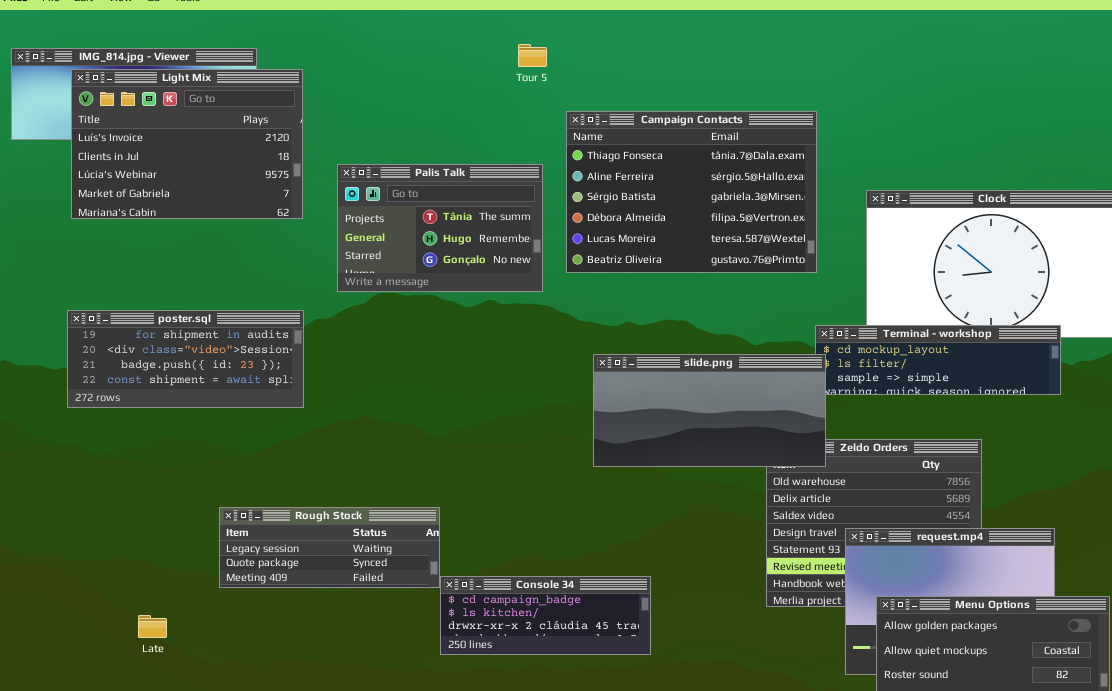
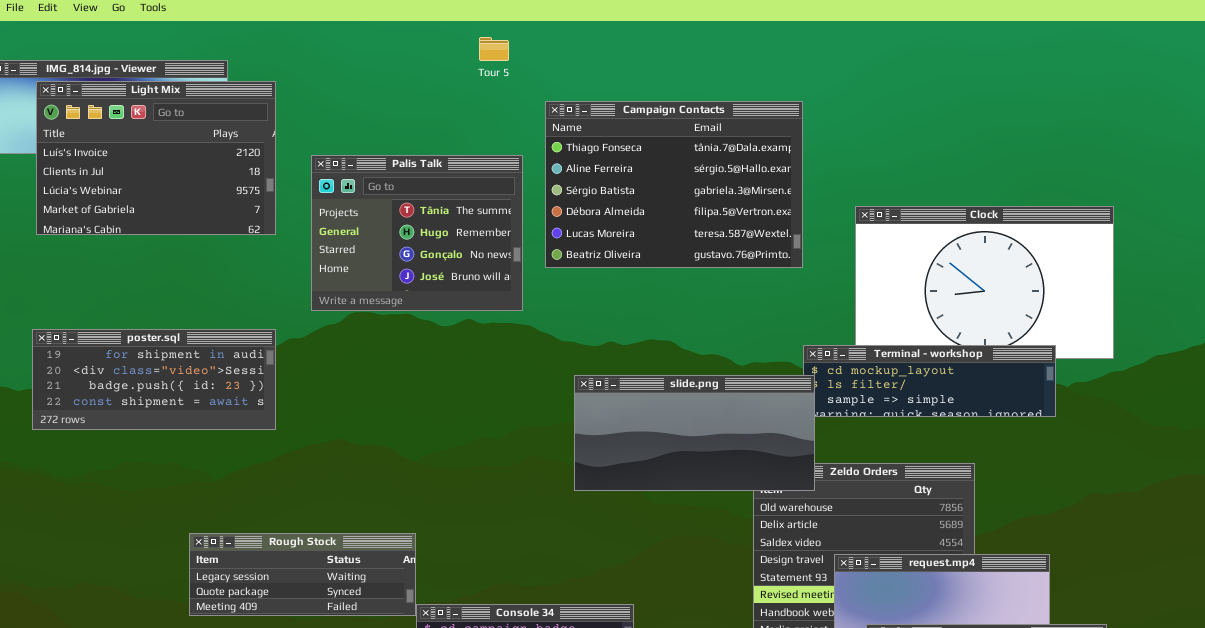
Tour 5: [518,44,547,67] -> [479,37,509,61], moved
Campaign Contacts: [566,111,817,273] -> [545,101,803,268], moved
Palis Talk: [337,164,543,292] -> [311,155,523,311], resized

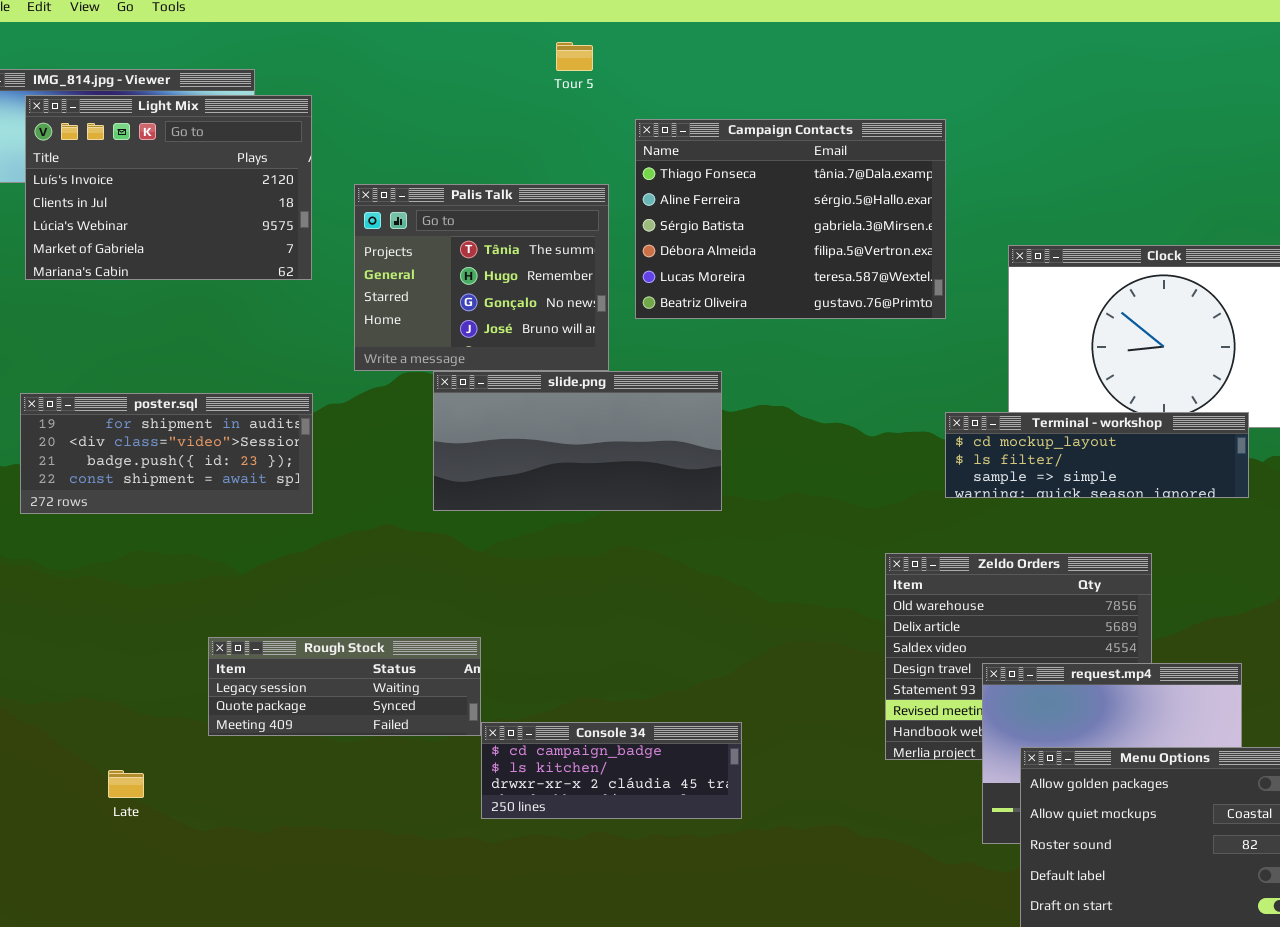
slide.png: [574,375,815,491] -> [433,371,722,511], moved

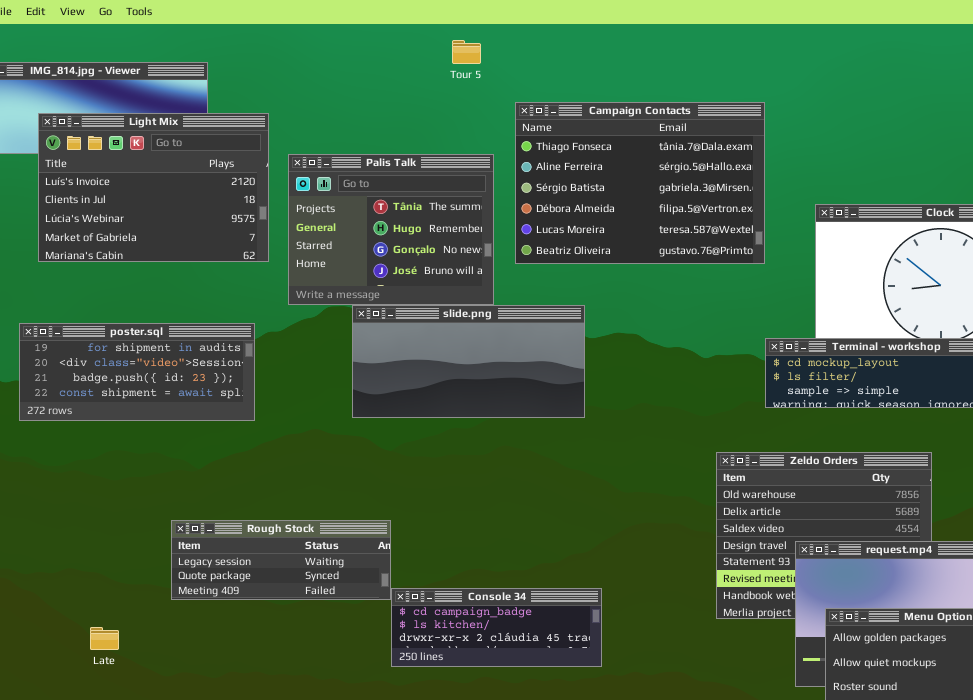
Light Mix: [25,95,312,280] -> [38,113,269,262], moved

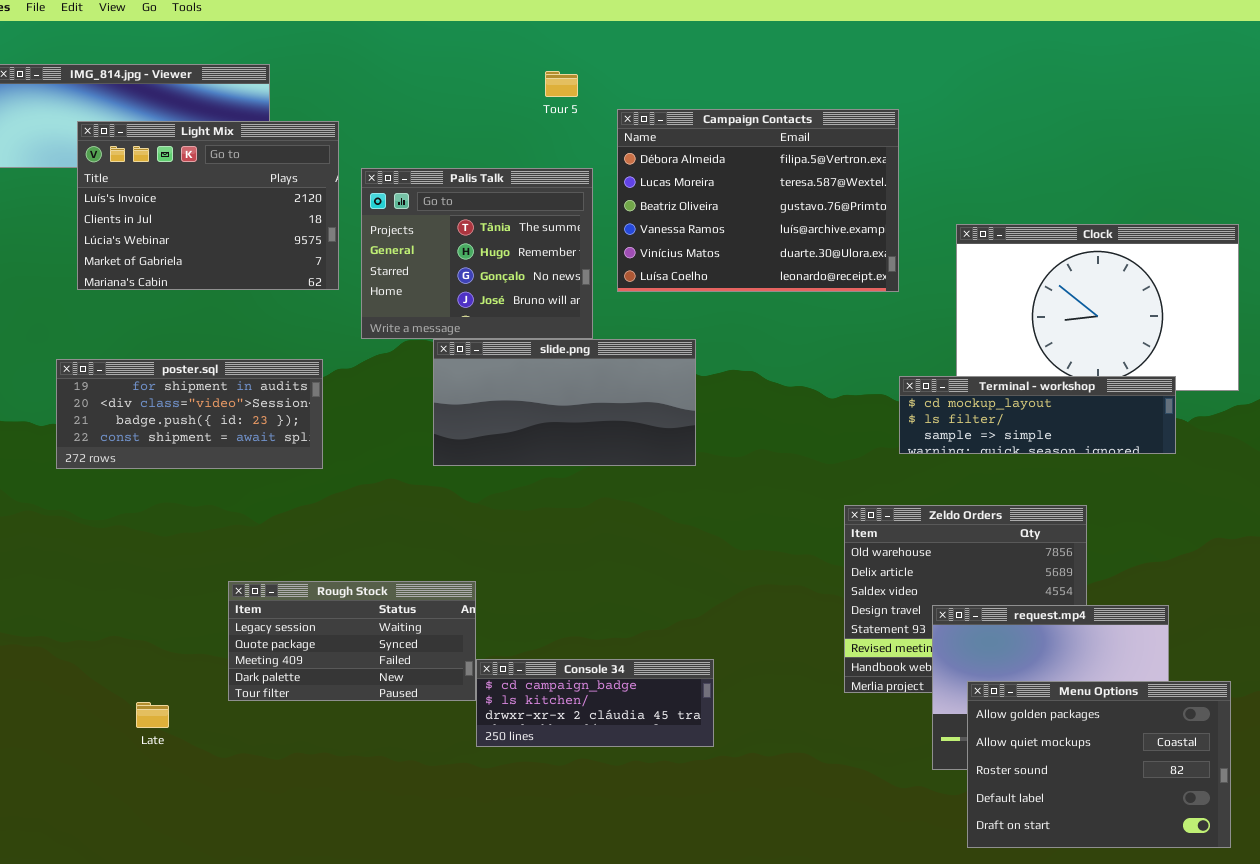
Tour 5: [452,40,481,64] -> [545,71,578,97], moved
Campaign Contacts: [515,102,765,264] -> [617,109,899,292], scrolled down 3 rows
Rough Stock: [171,520,391,600] -> [228,581,476,701], resized

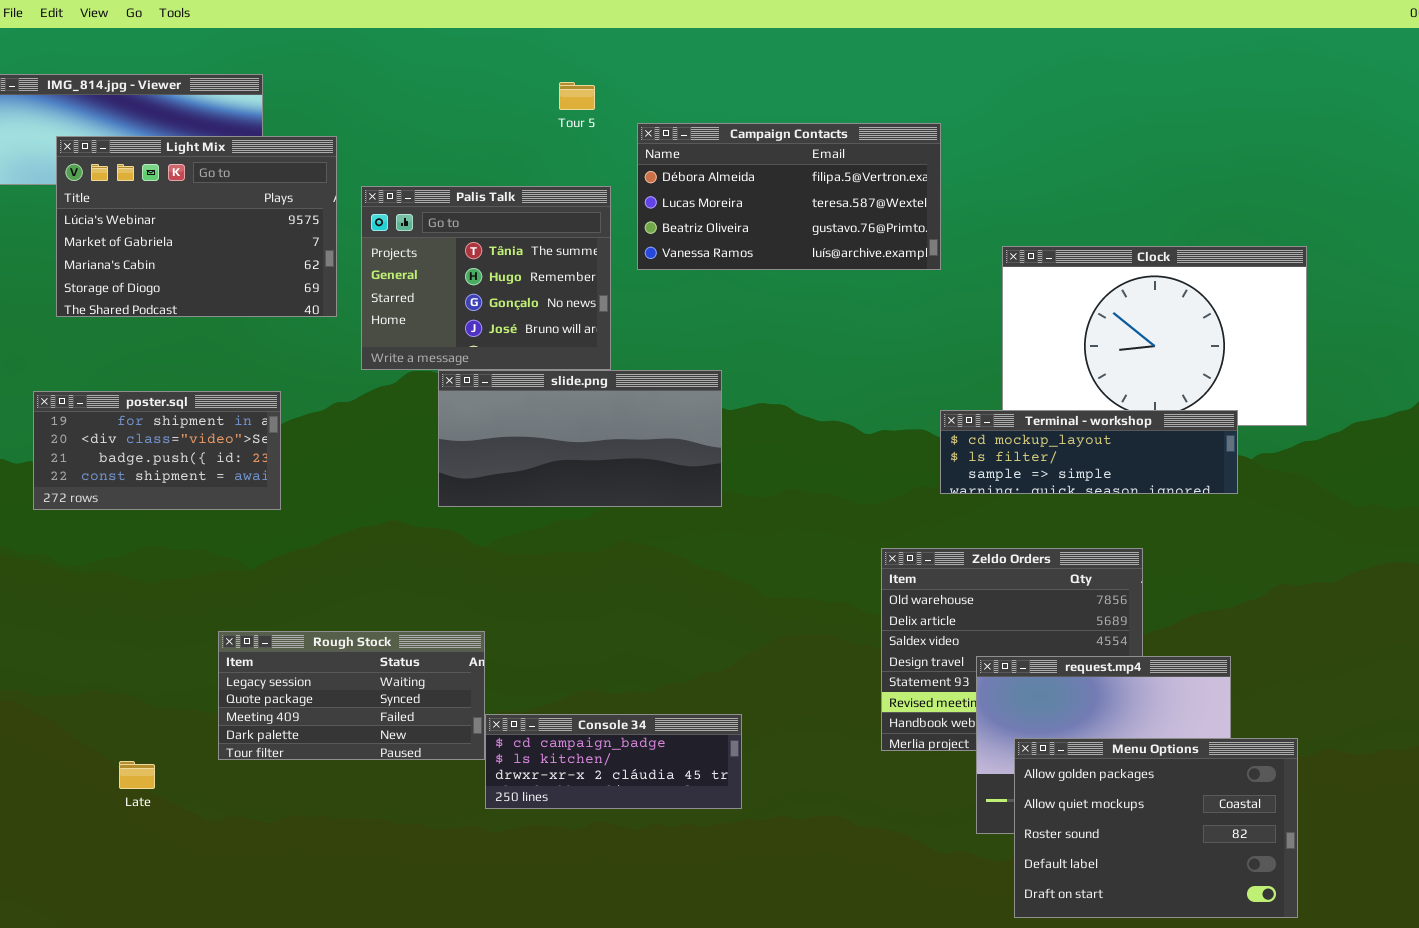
Campaign Contacts: [617,109,899,292] -> [637,123,941,270], resized
Light Mix: [77,121,339,290] -> [56,136,337,317], scrolled down 2 rows
poster.sql: [56,359,323,469] -> [33,391,281,510], resized

